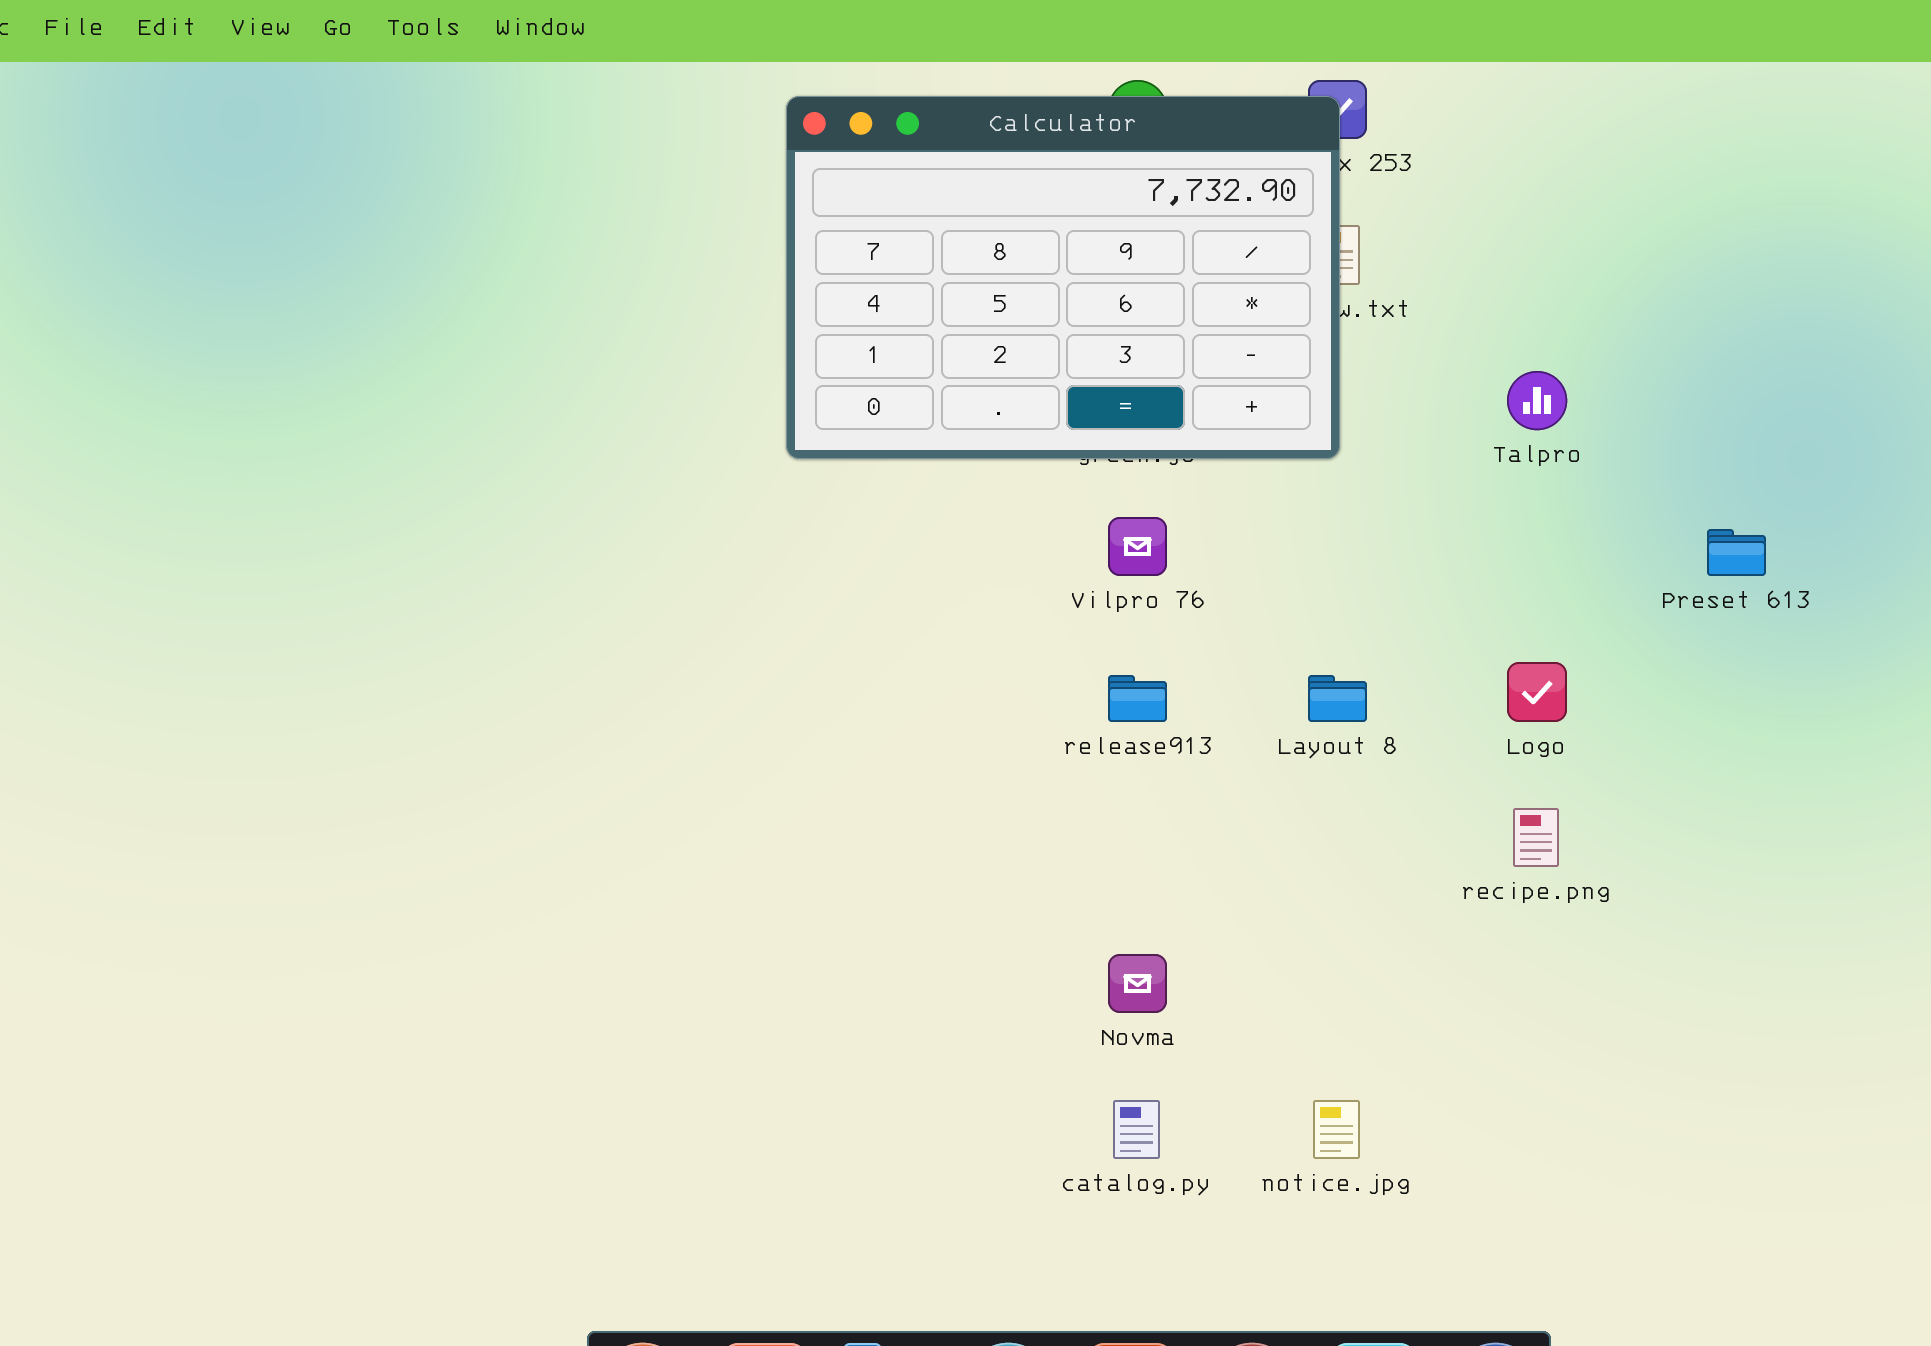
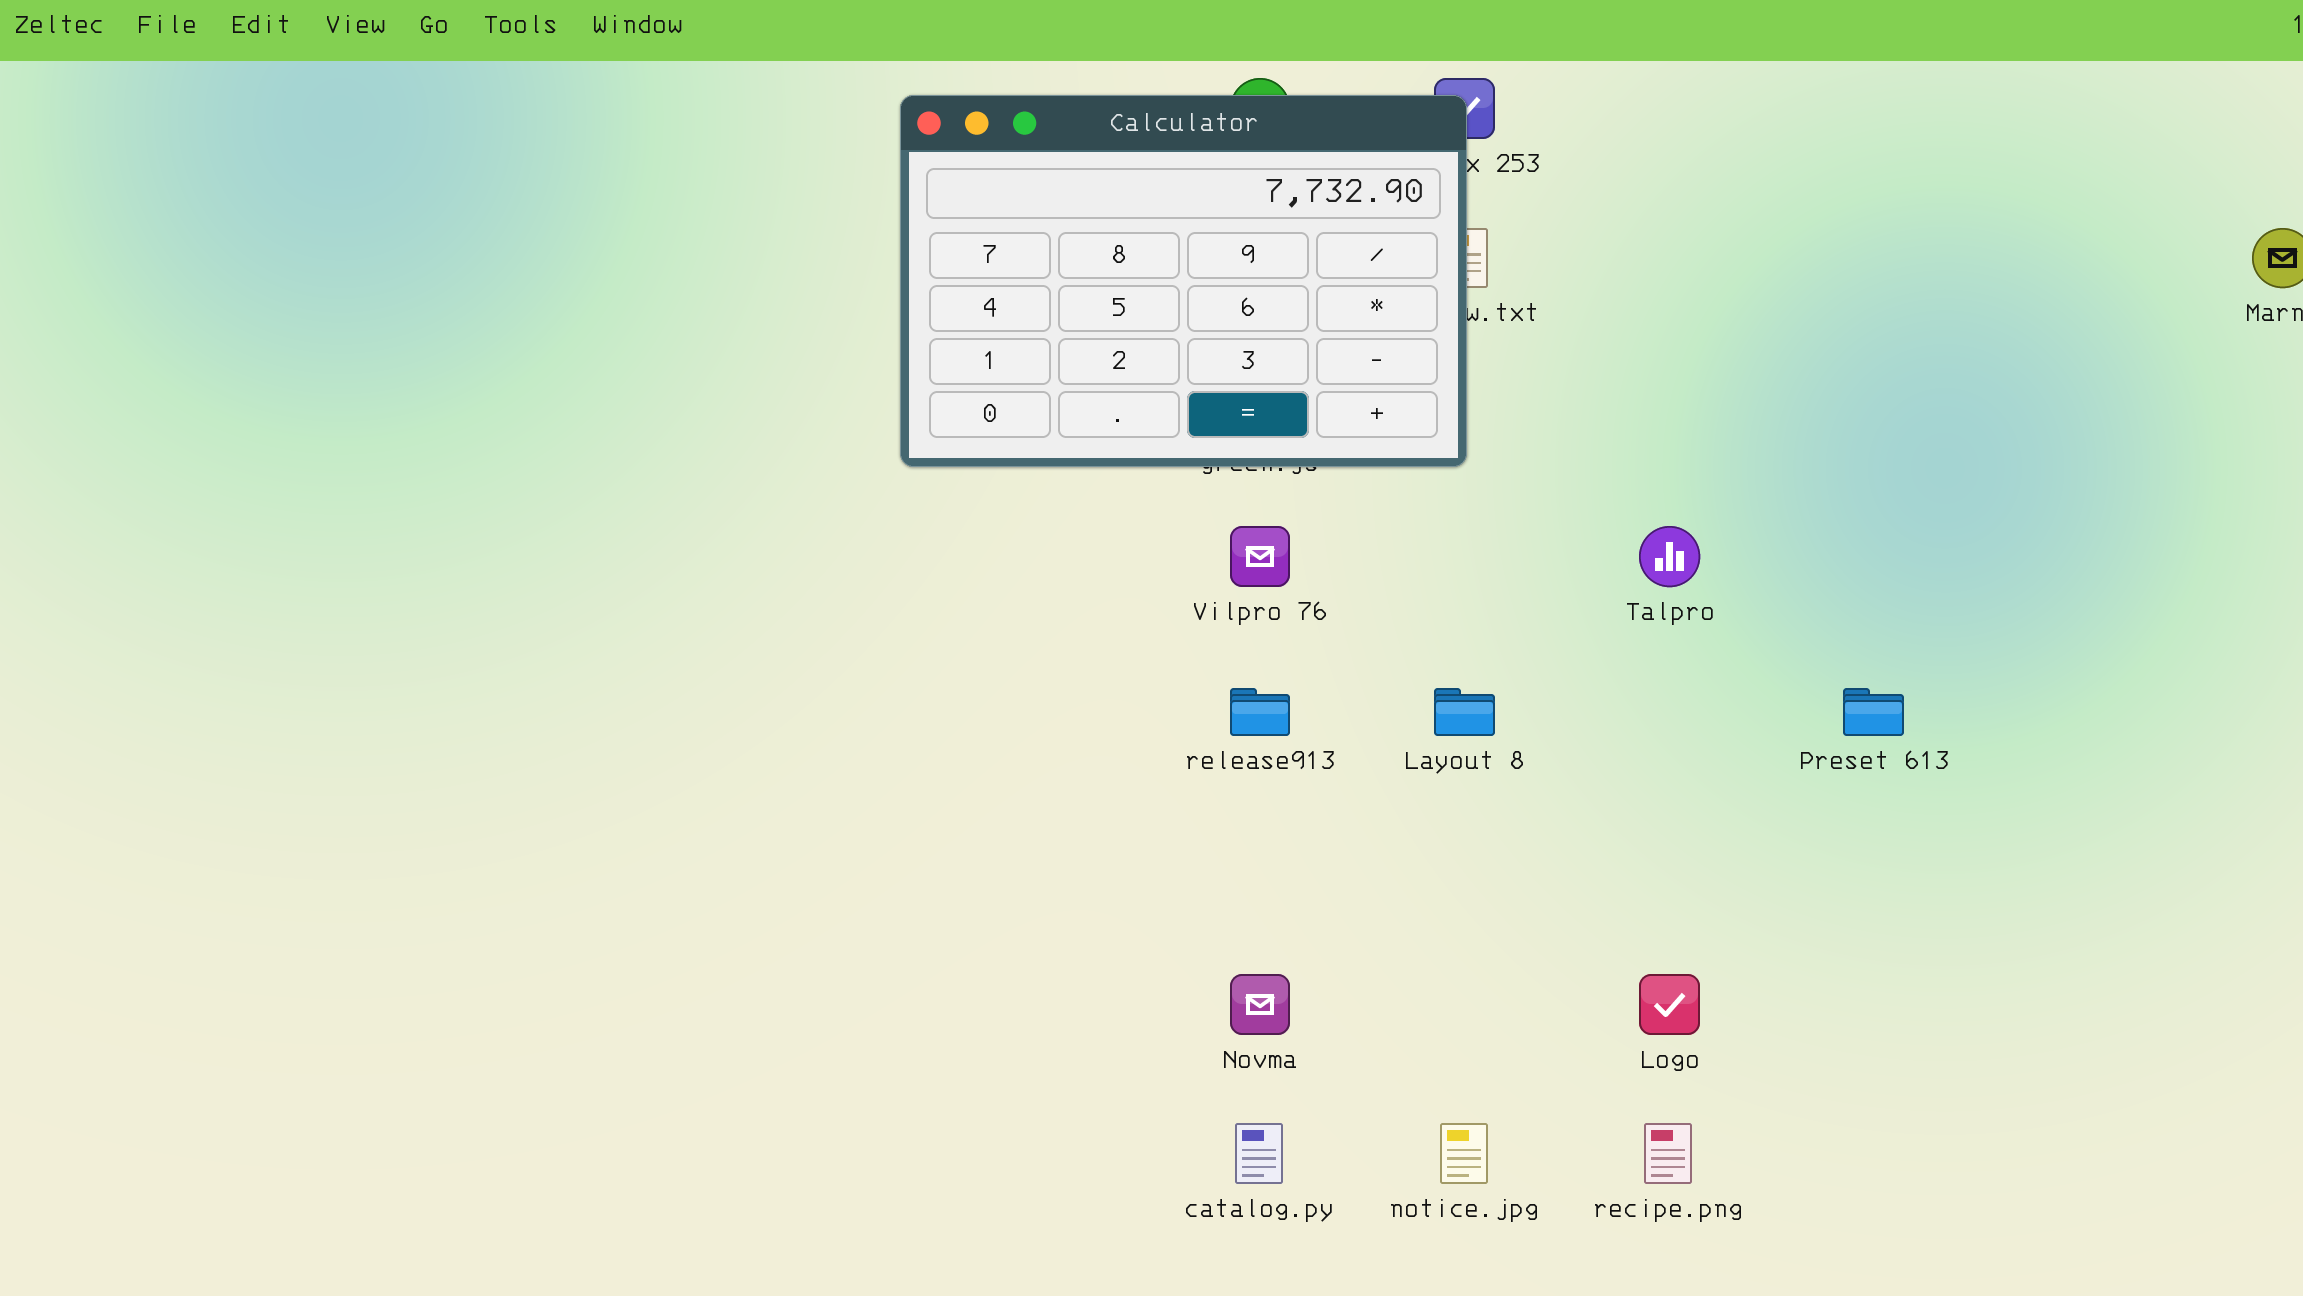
Talpro: [1507,371,1567,430] -> [1639,526,1700,587], moved
Preset 613: [1707,529,1766,576] -> [1843,688,1904,736], moved
Logo: [1507,662,1567,722] -> [1639,974,1700,1035], moved
recipe.png: [1513,808,1559,867] -> [1644,1123,1692,1184], moved

